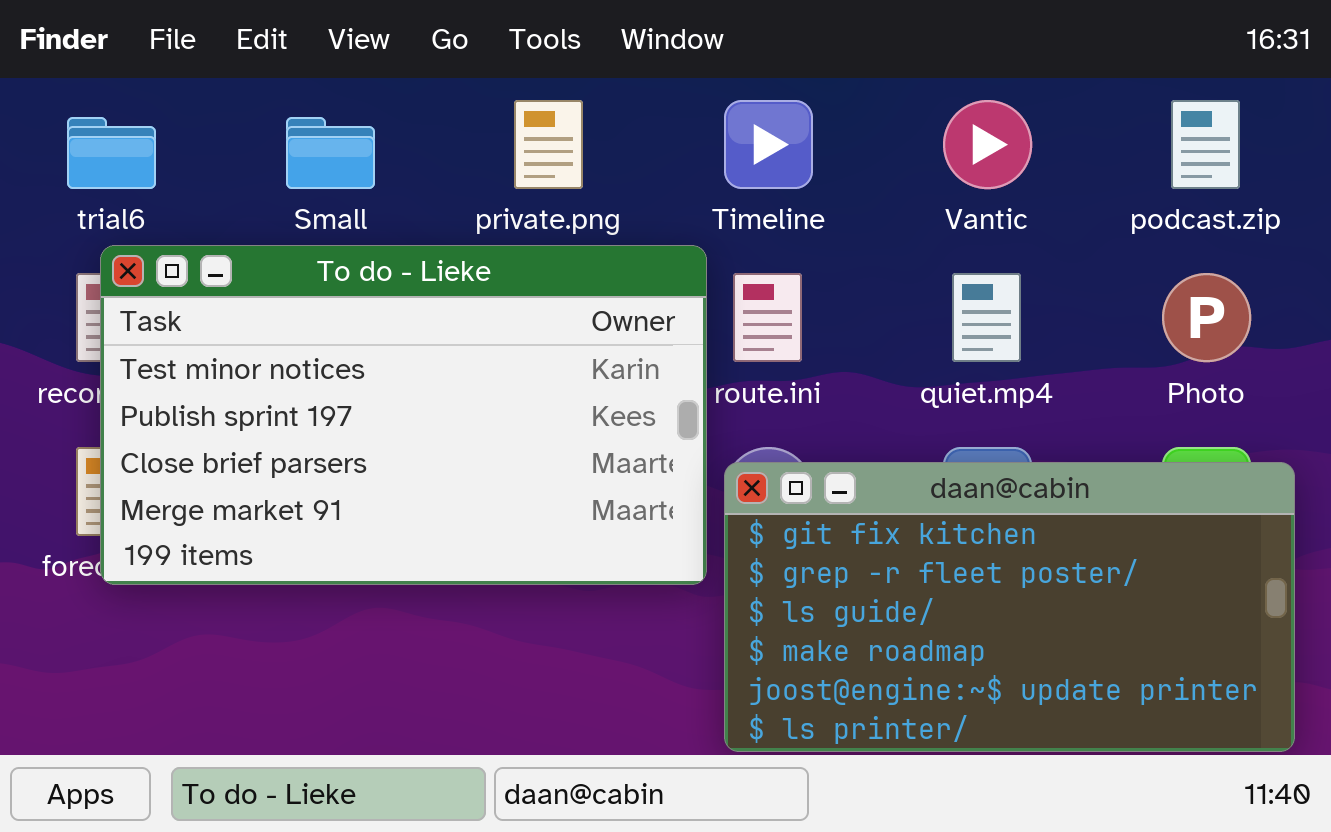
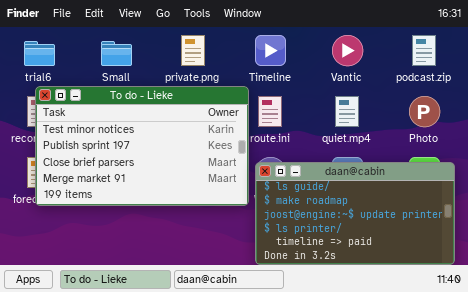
daan@cabin: [724,462,1295,752] -> [255,162,455,265], scrolled down 2 rows

